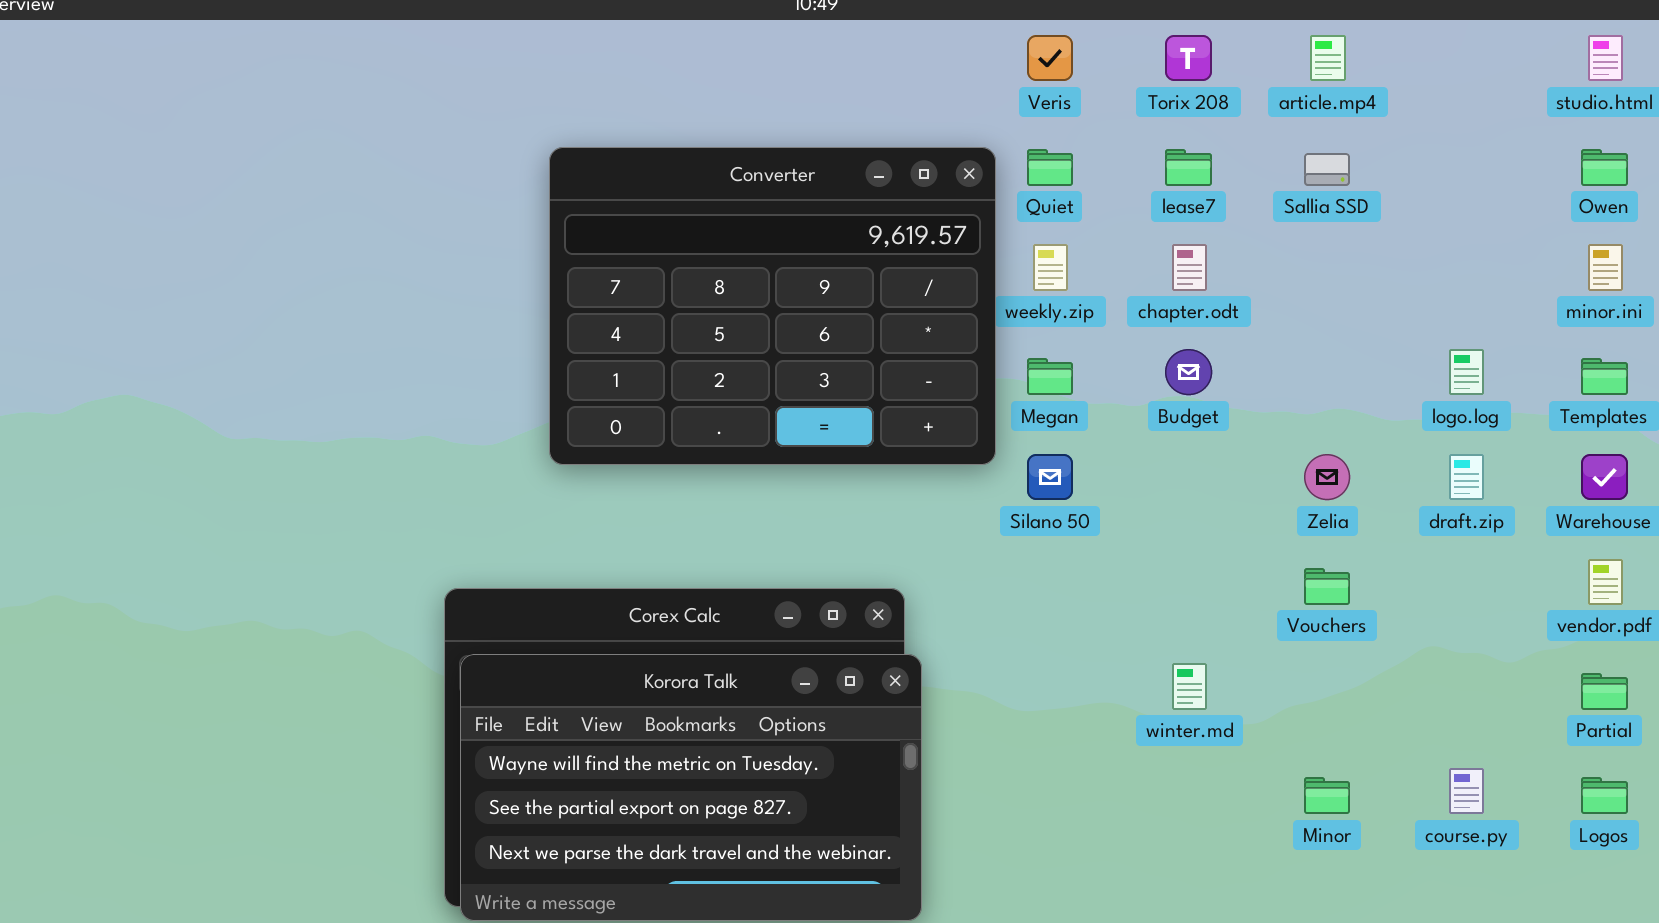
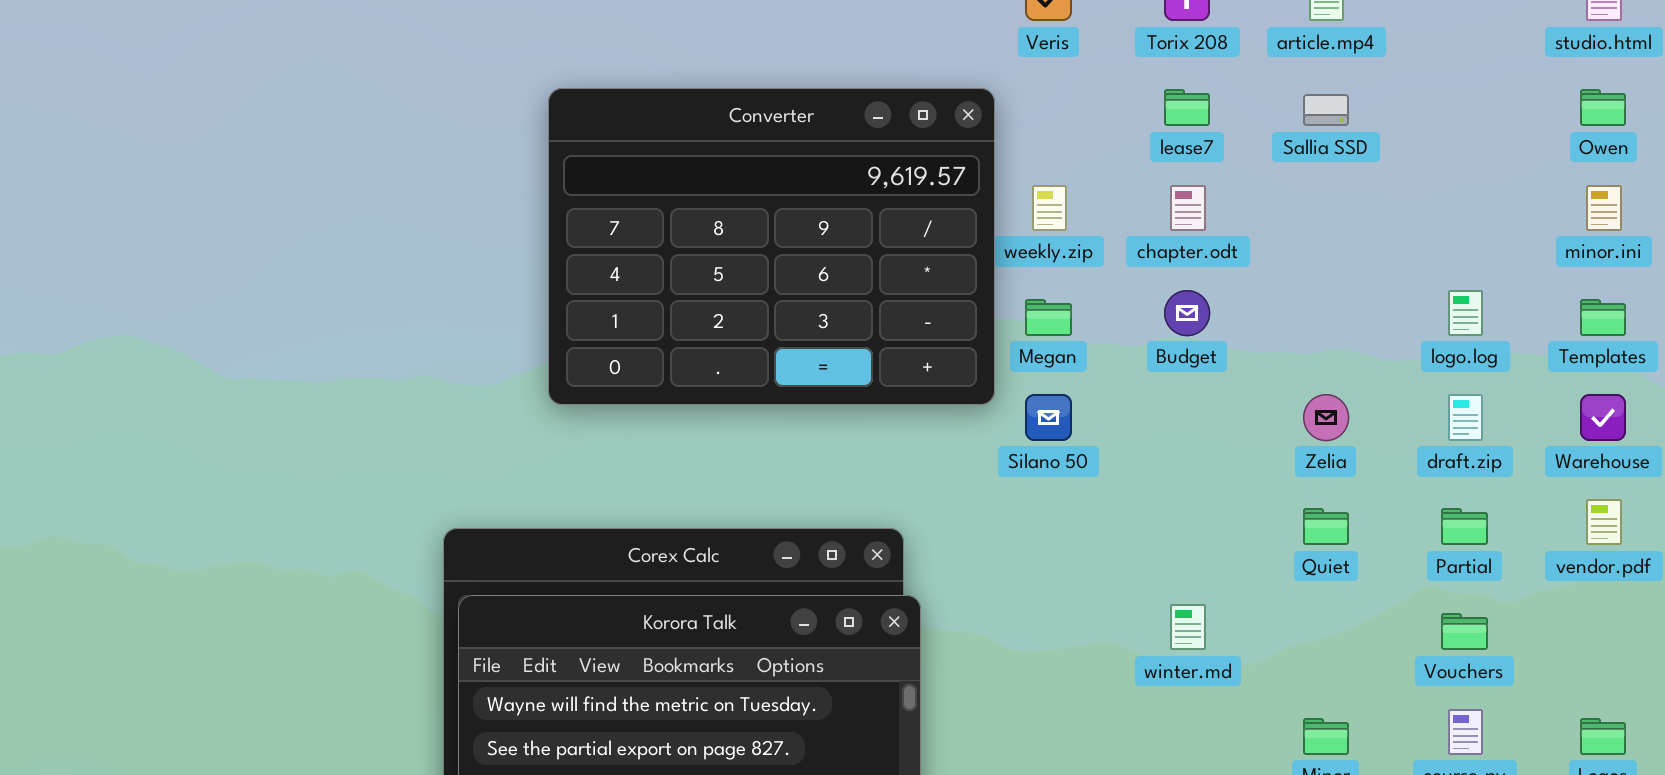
Quiet: [1027,149,1073,186] -> [1303,508,1349,545], moved
Vouchers: [1304,568,1350,605] -> [1441,613,1488,650], moved
Partial: [1581,673,1628,710] -> [1441,508,1488,545], moved

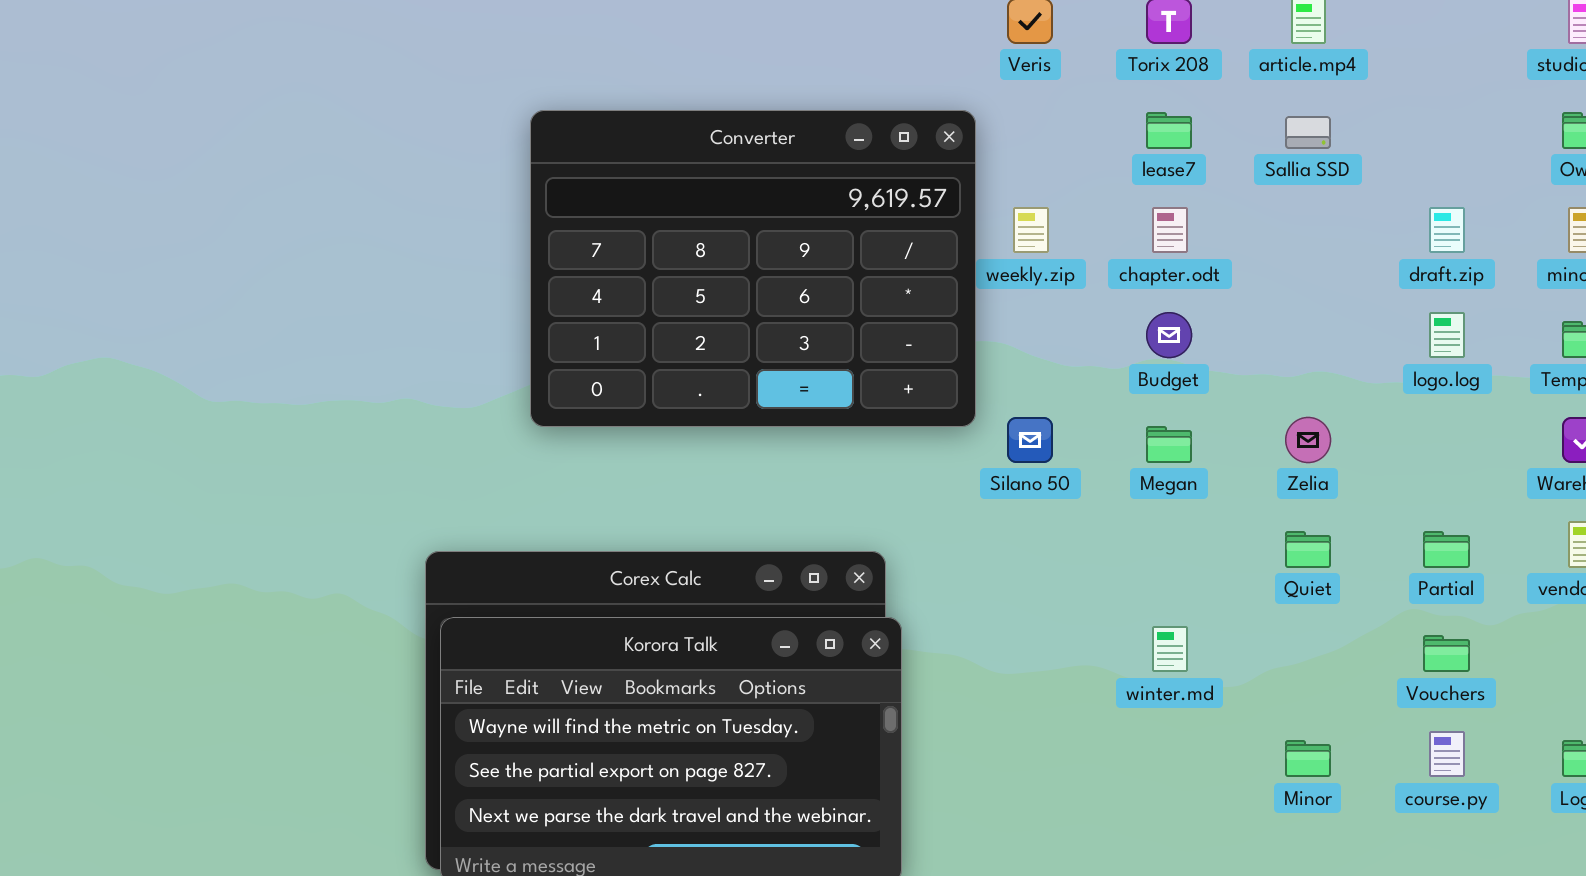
Megan: [1025,299,1072,336] -> [1146,426,1192,463], moved
draft.zip: [1448,394,1483,441] -> [1429,207,1465,253], moved

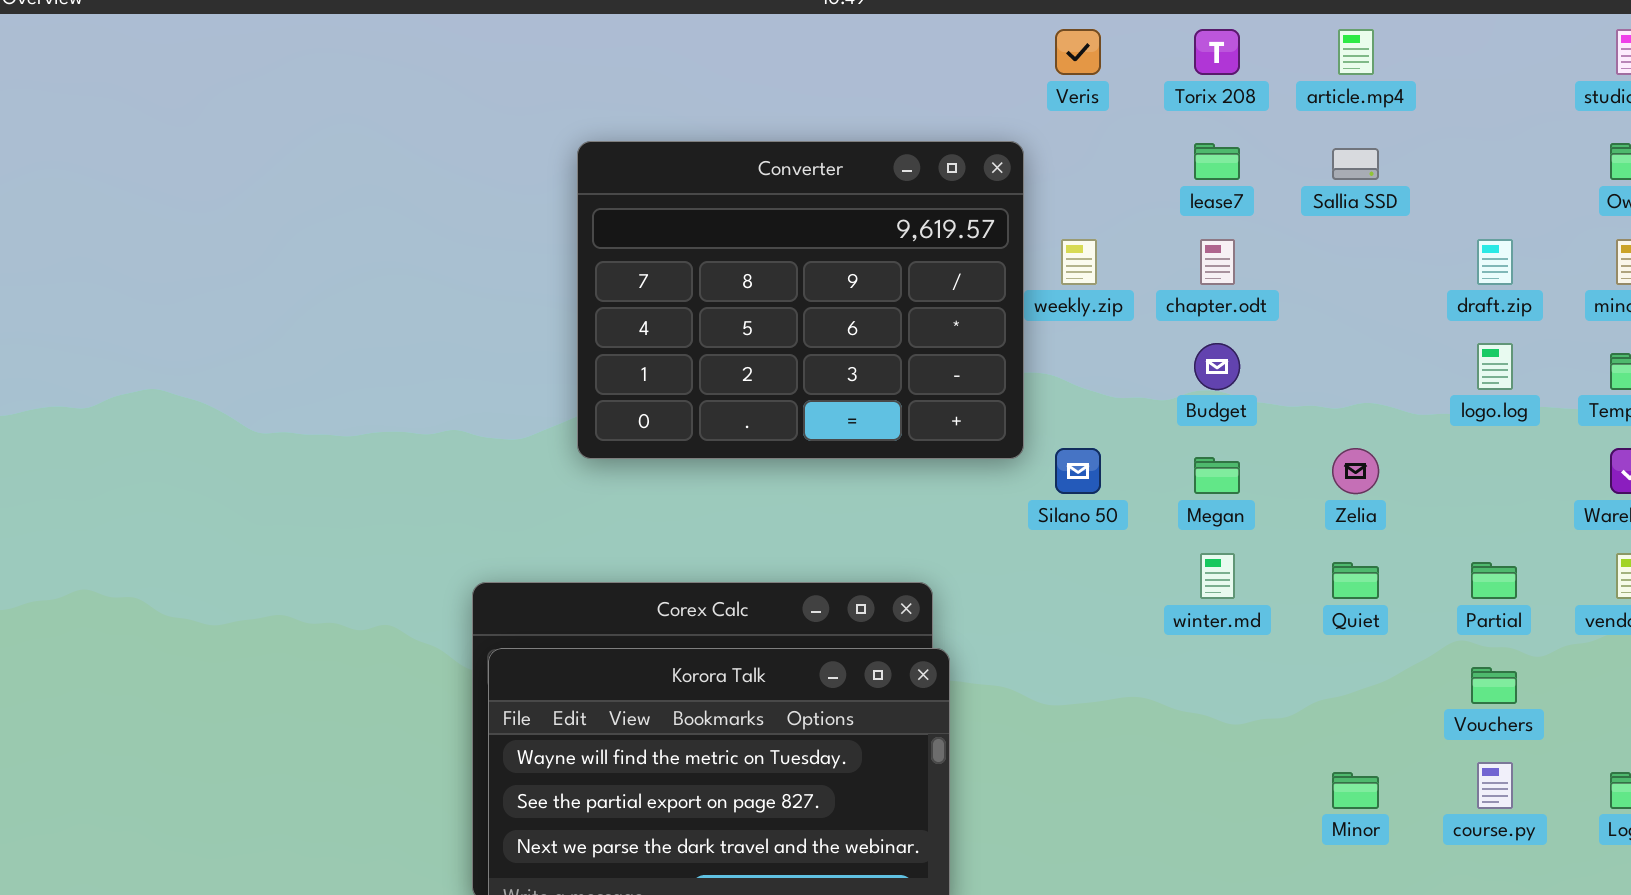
winter.md: [1152,626,1188,672] -> [1200,553,1235,599], moved

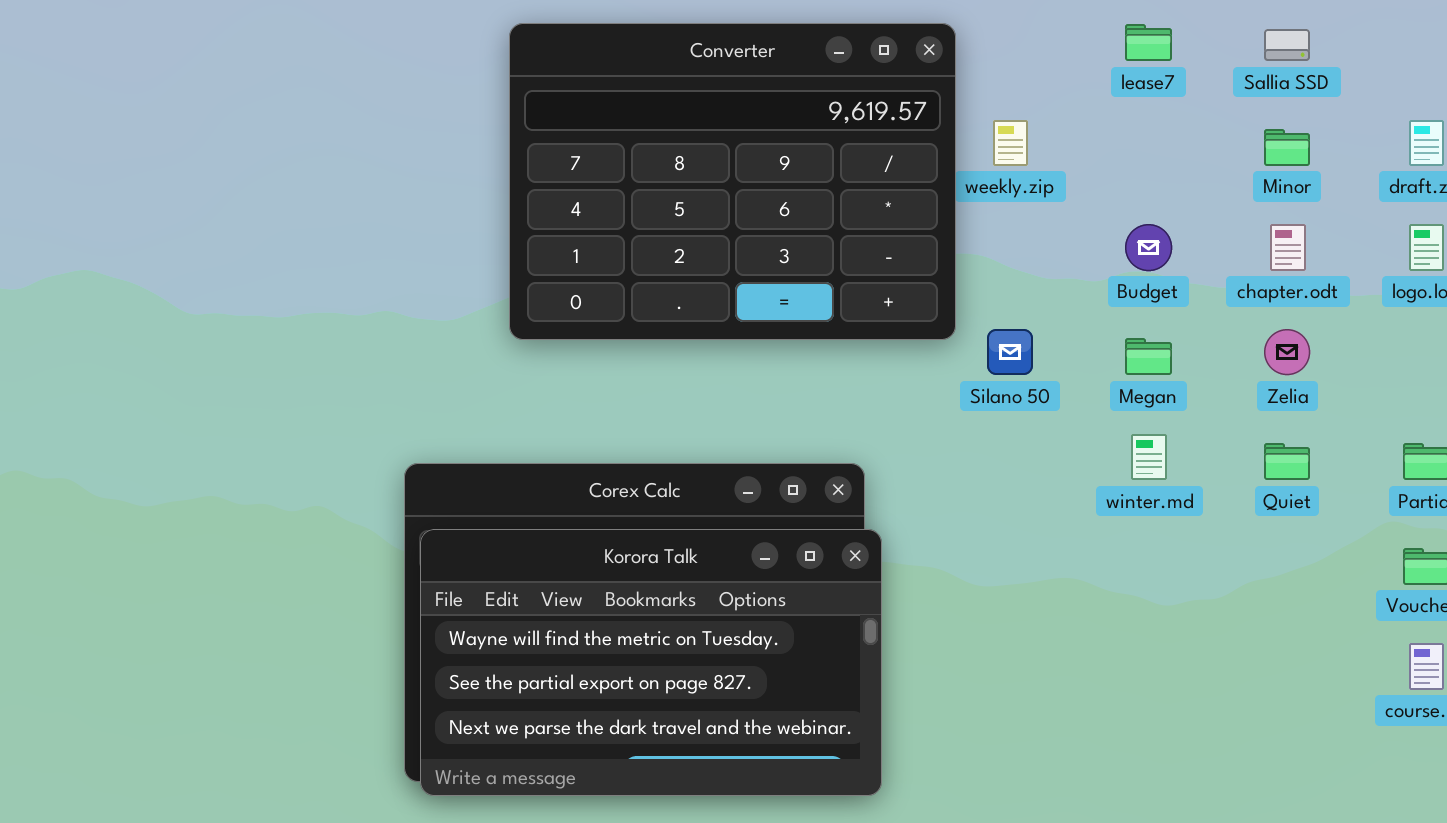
chapter.odt: [1200,239,1235,285] -> [1270,224,1306,271], moved
Minor: [1332,772,1379,809] -> [1264,129,1310,166], moved

